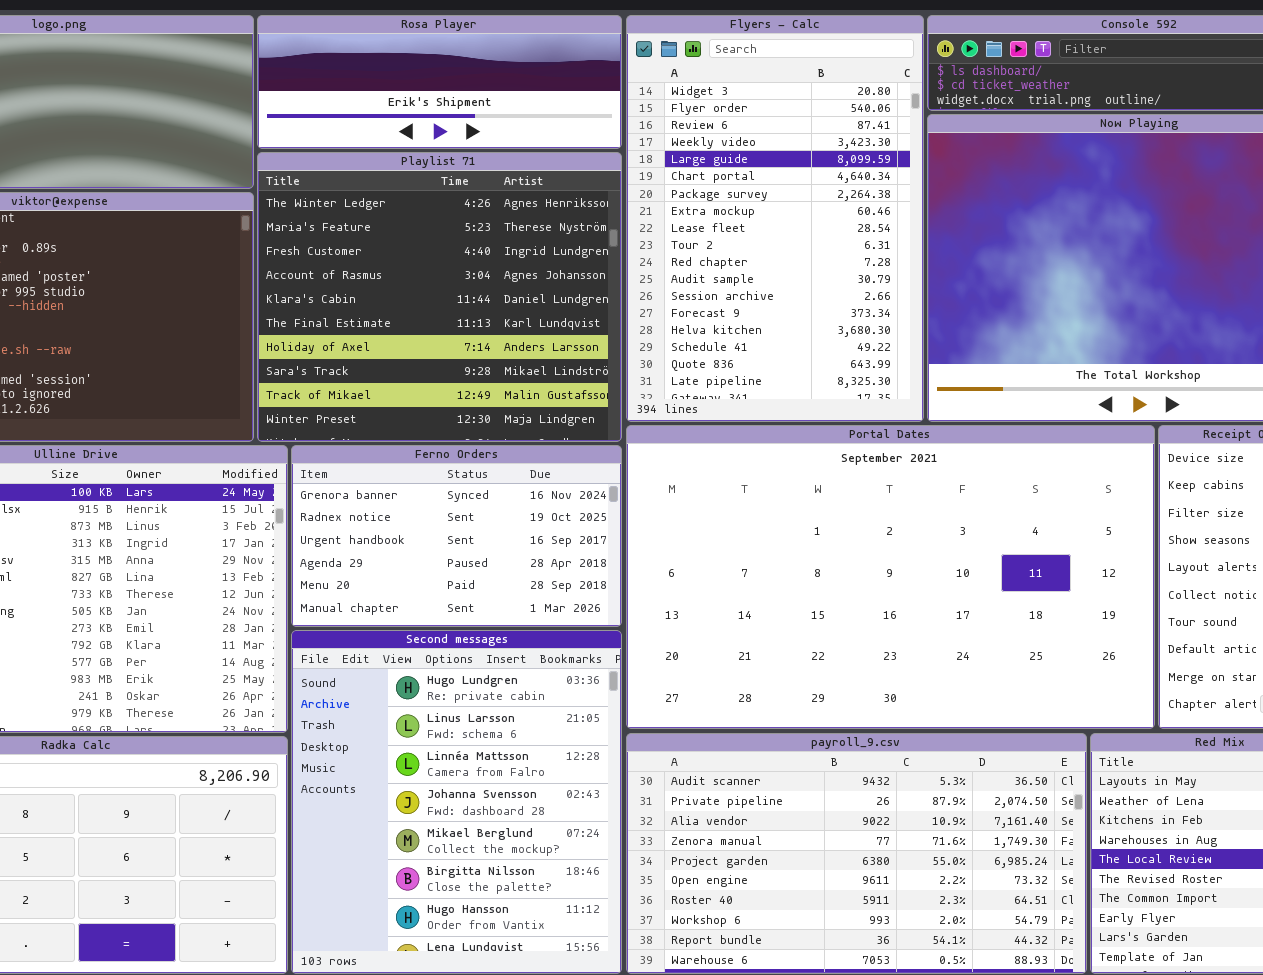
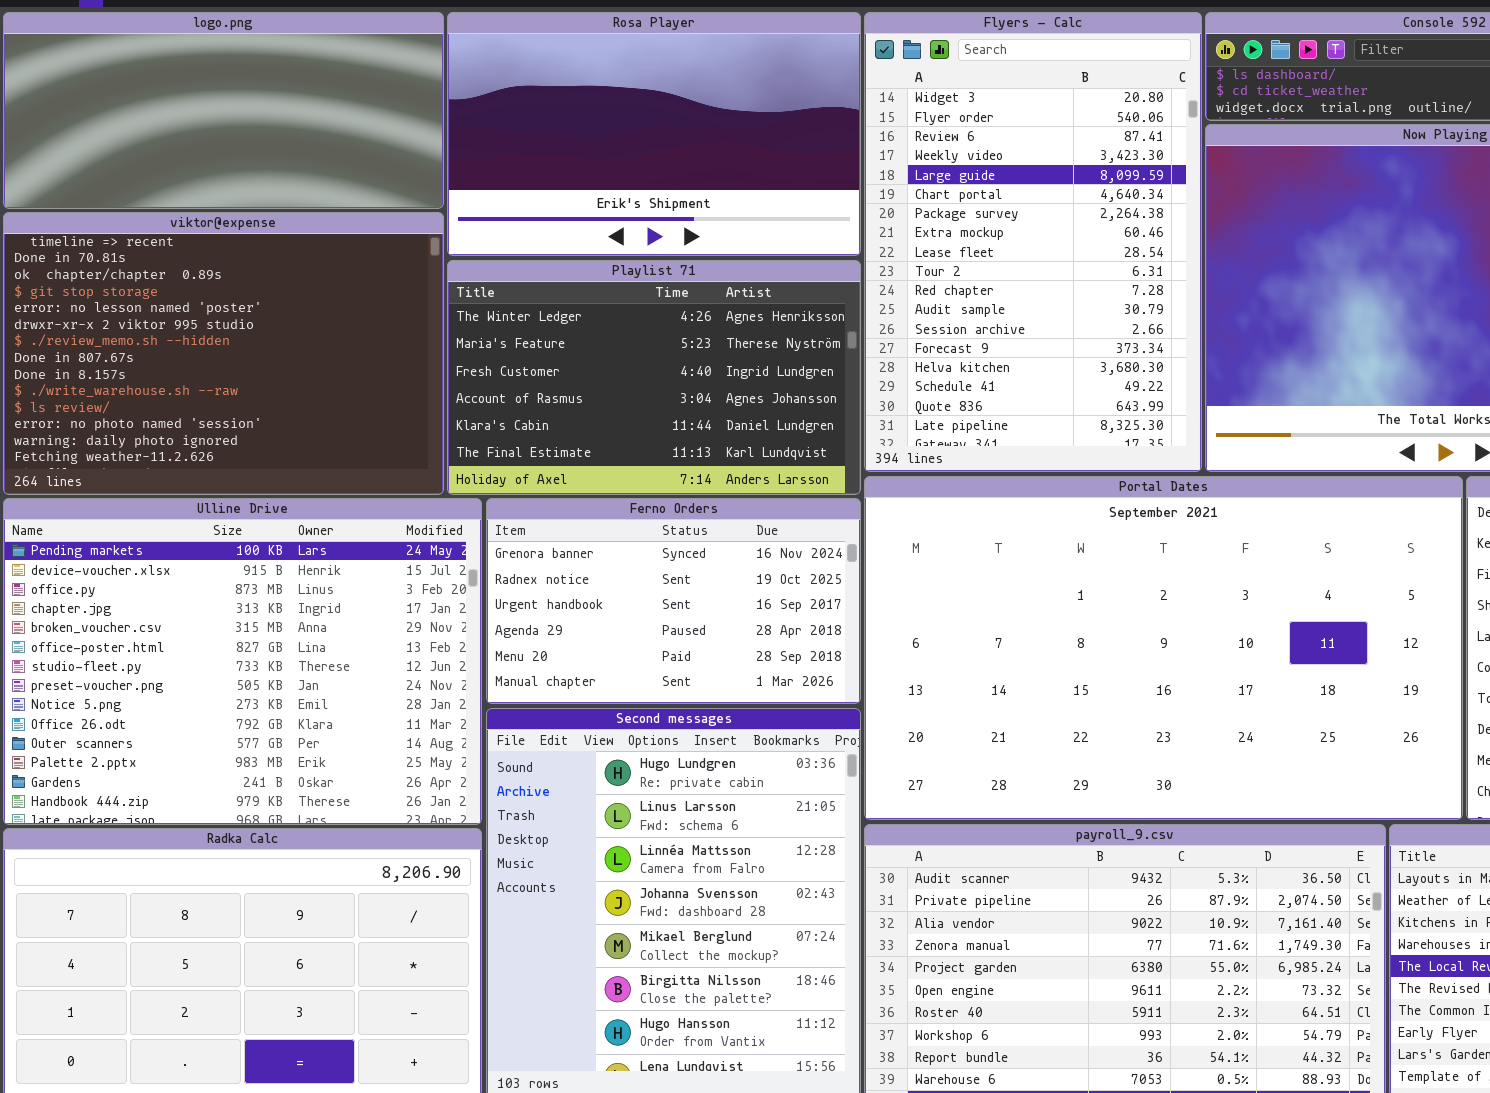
Rosa Player: [257,15,622,149] -> [447,12,861,256], resized
Playlist 71: [257,152,622,442] -> [447,260,861,495], resized

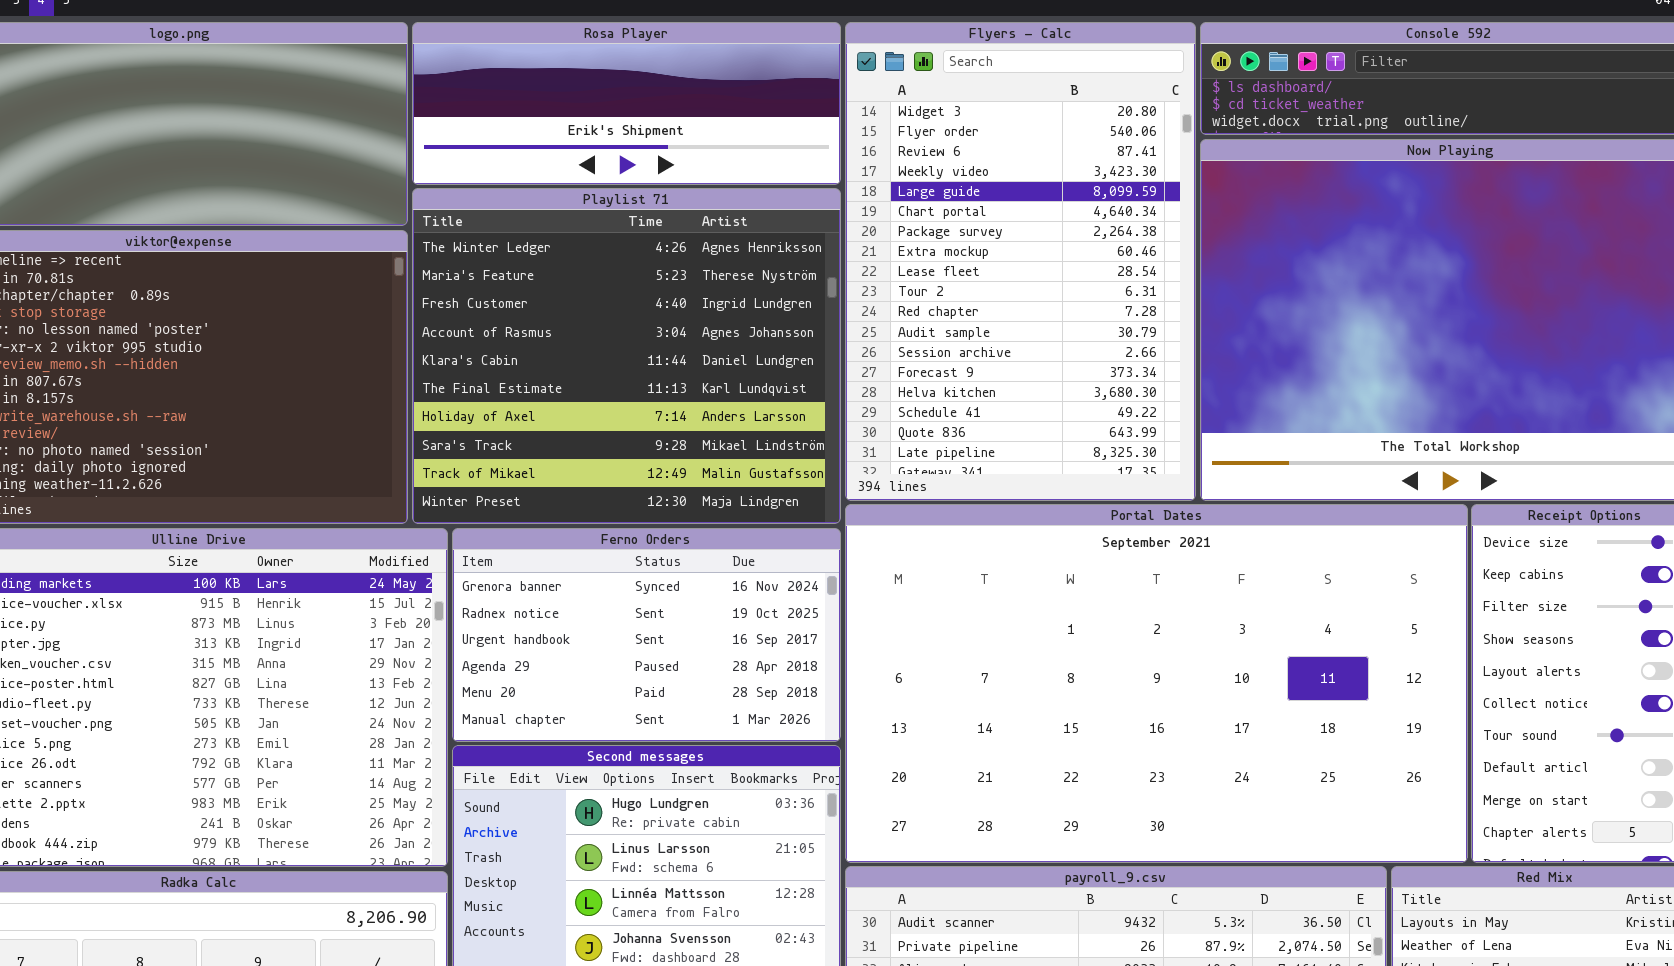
Rosa Player: [447,12,861,256] -> [412,22,841,185], resized
Playlist 71: [447,260,861,495] -> [412,188,841,524], resized

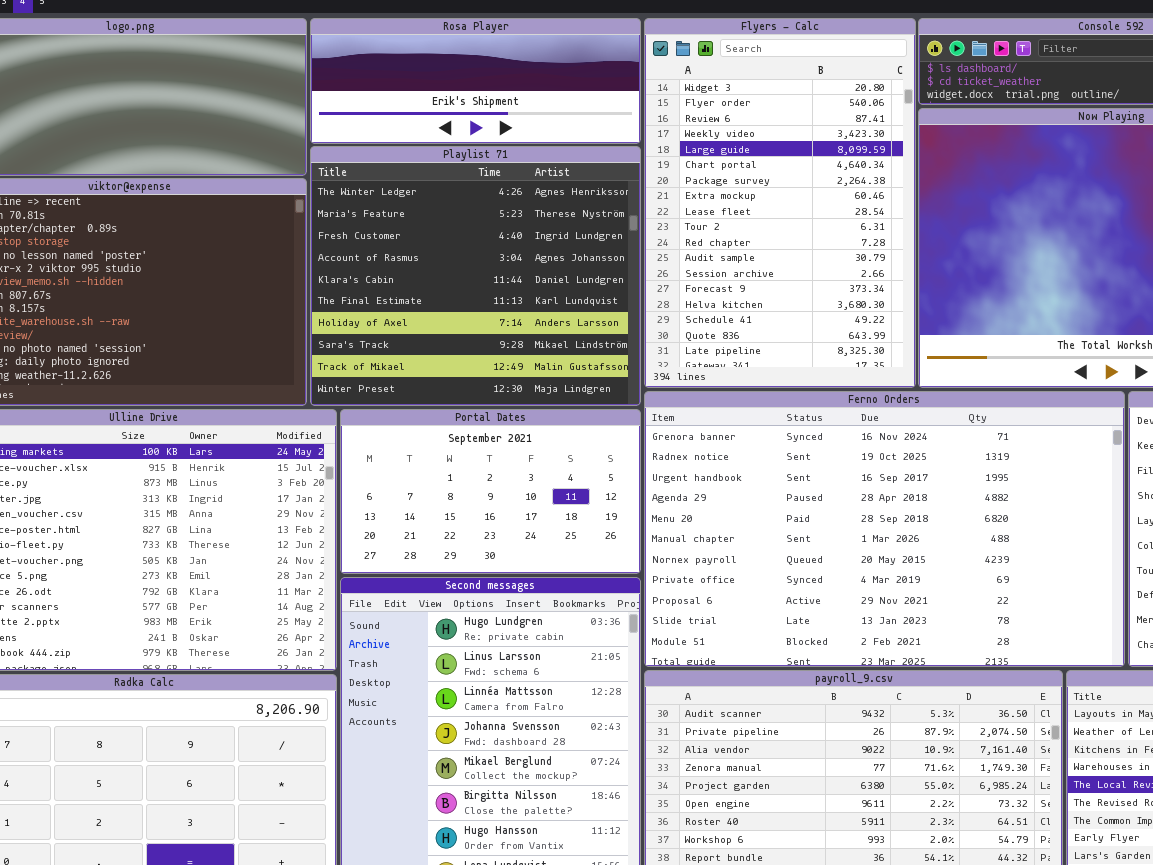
Portal Dates: [845,504,1468,863] -> [340,409,641,574], moved, resized
Ferno Orders: [452,528,841,742] -> [644,391,1125,667], moved, resized

